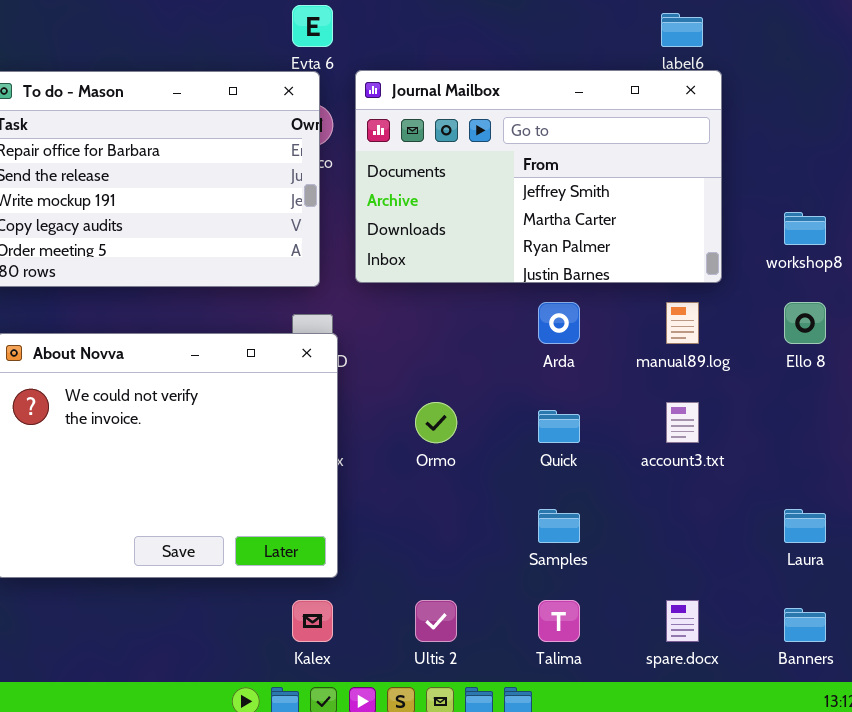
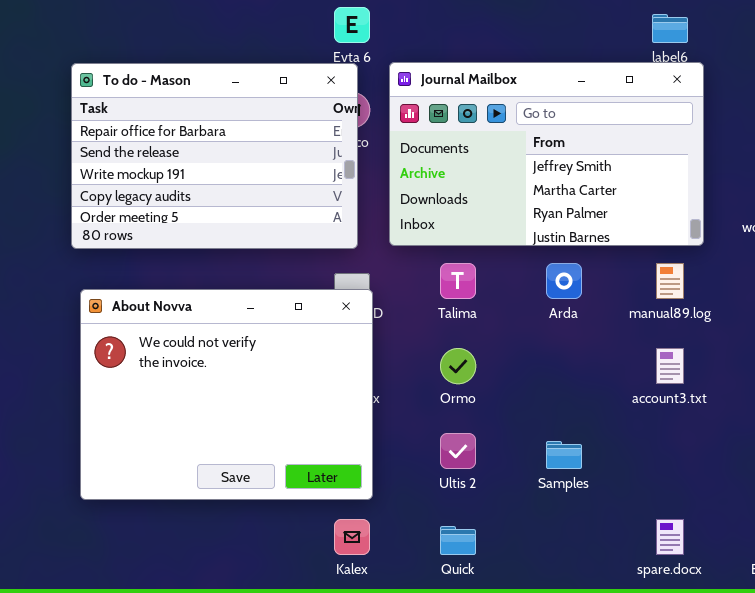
Quick: [538,410,580,443] -> [440,526,476,555], moved
Ultis 2: [415,600,457,642] -> [440,433,476,469], moved
Talima: [538,600,580,642] -> [440,263,476,299], moved

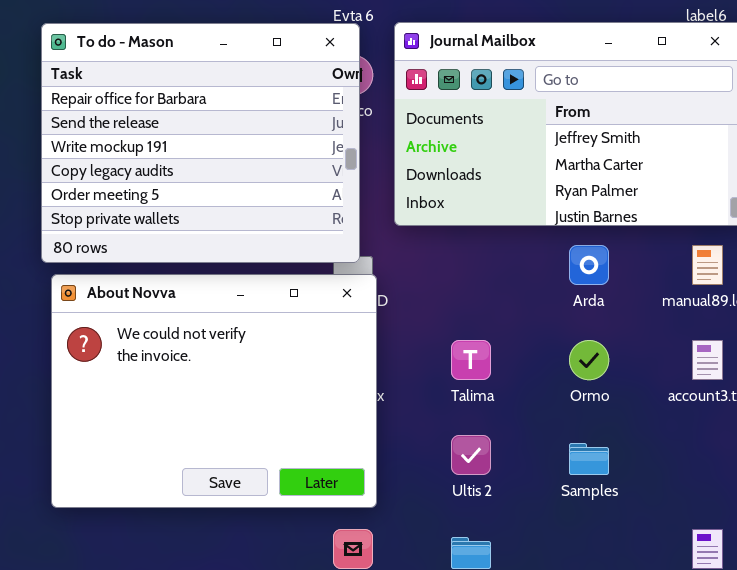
To do - Mason: [71,63,358,249] -> [41,23,360,263], resized
Talima: [440,263,476,299] -> [451,340,491,380], moved
Ormo: [440,348,476,384] -> [569,340,609,380], moved

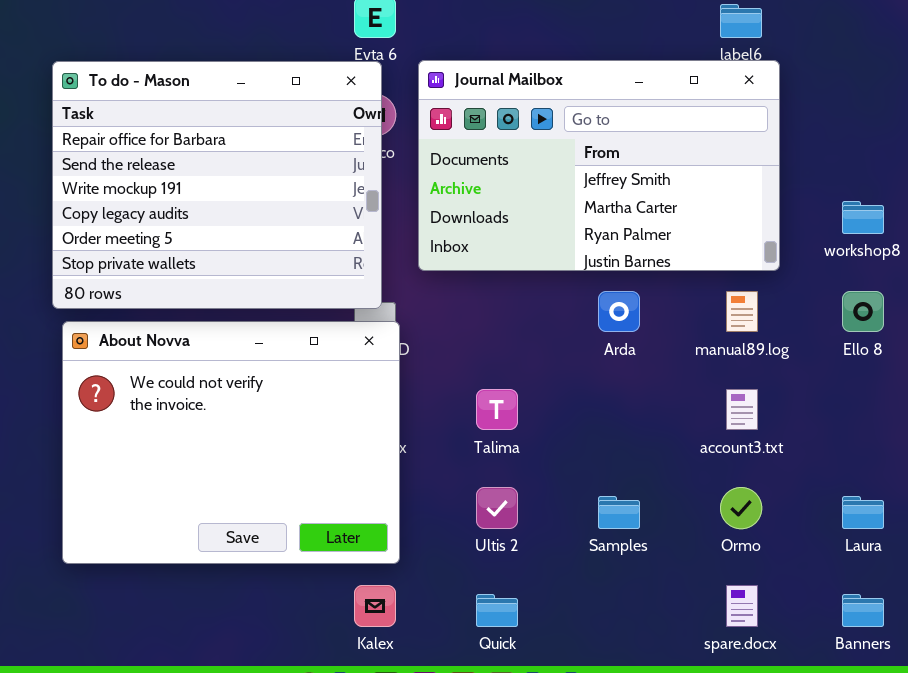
Ormo: [569,340,609,380] -> [720,487,762,529], moved

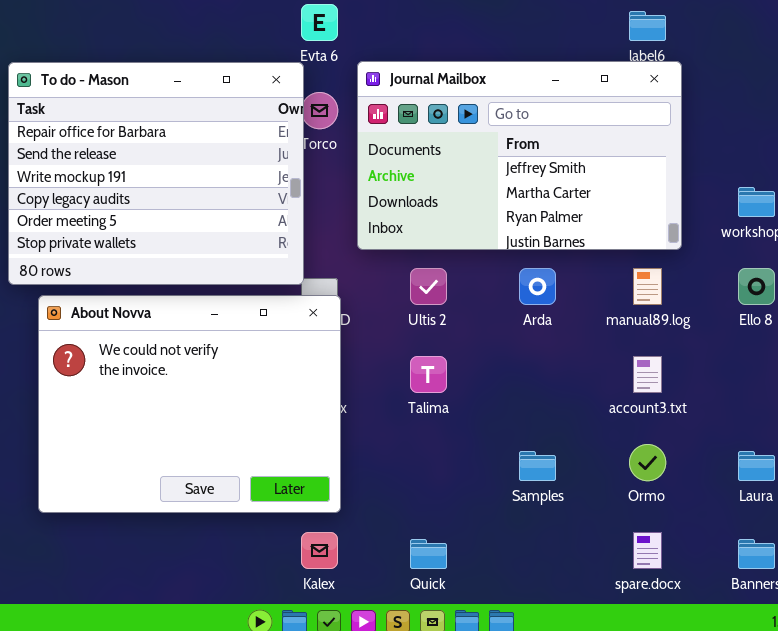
To do - Mason: [52,61,382,309] -> [8,62,304,285], moved
Ultis 2: [476,487,518,529] -> [410,268,447,305], moved

